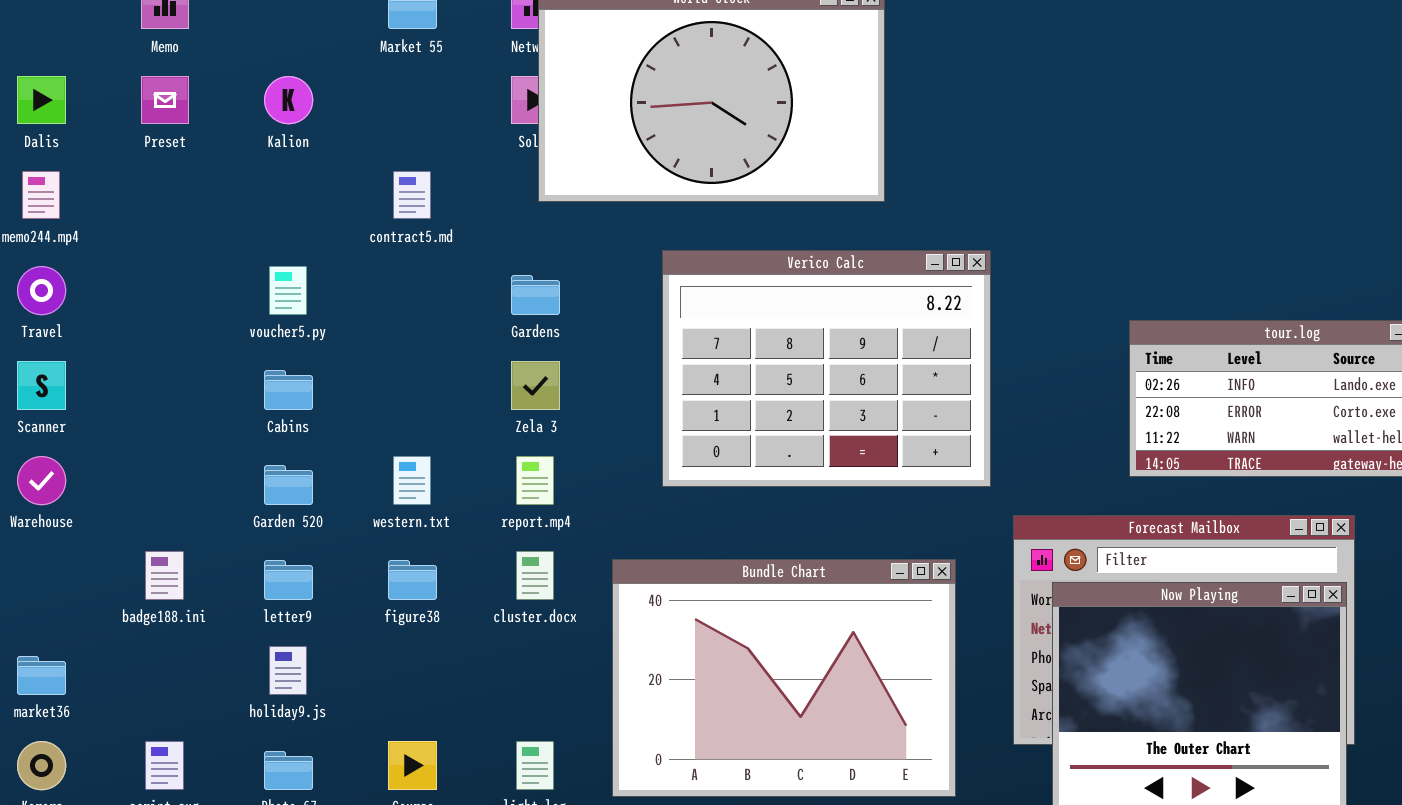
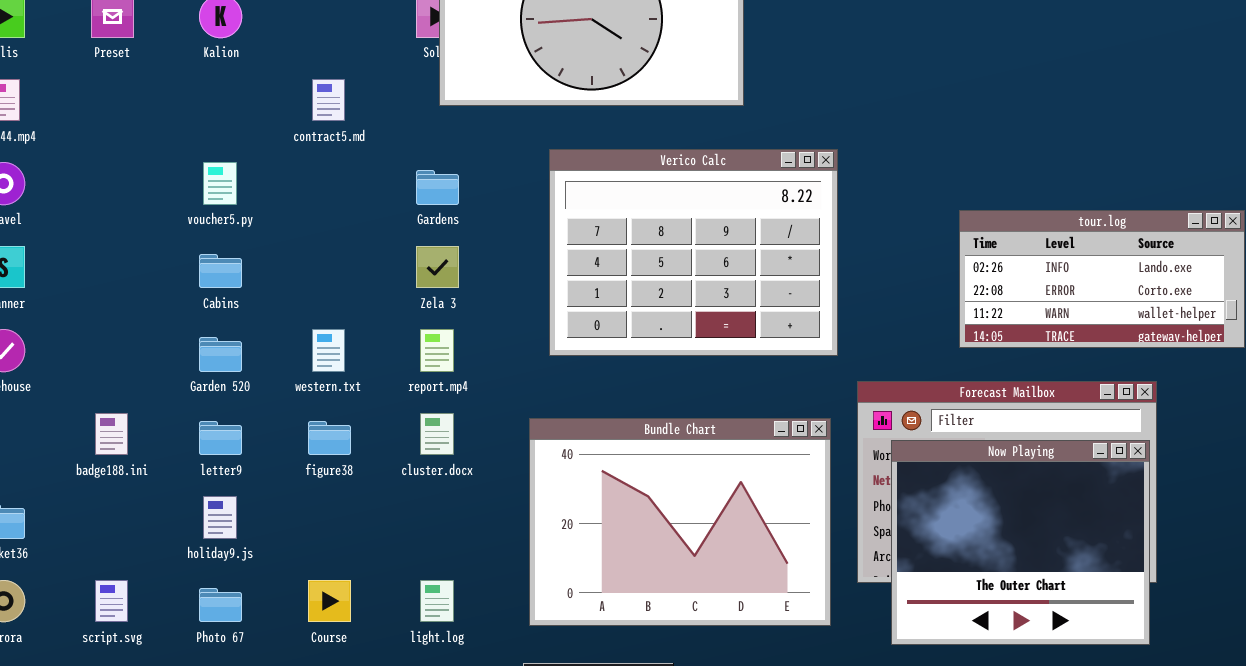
Bundle Chart: [612,559,956,797] -> [529,418,831,626], moved

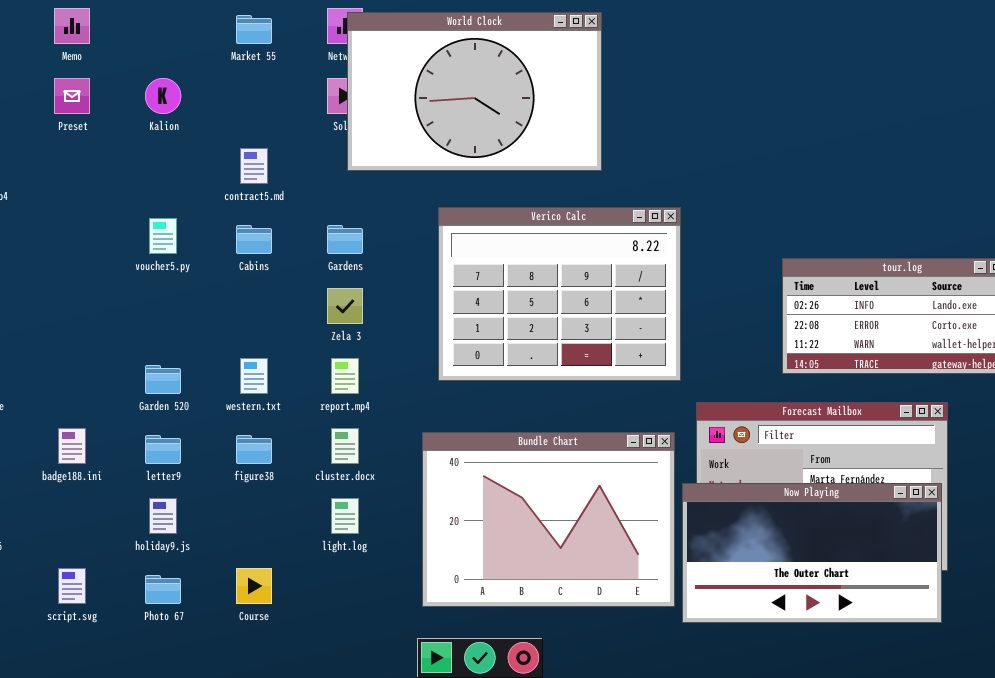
Cabins: [199,254,242,288] -> [236,225,272,254], moved
Now Playing: [891,440,1150,645] -> [682,483,942,623], resized
light.log: [420,580,454,622] -> [331,498,359,534], moved

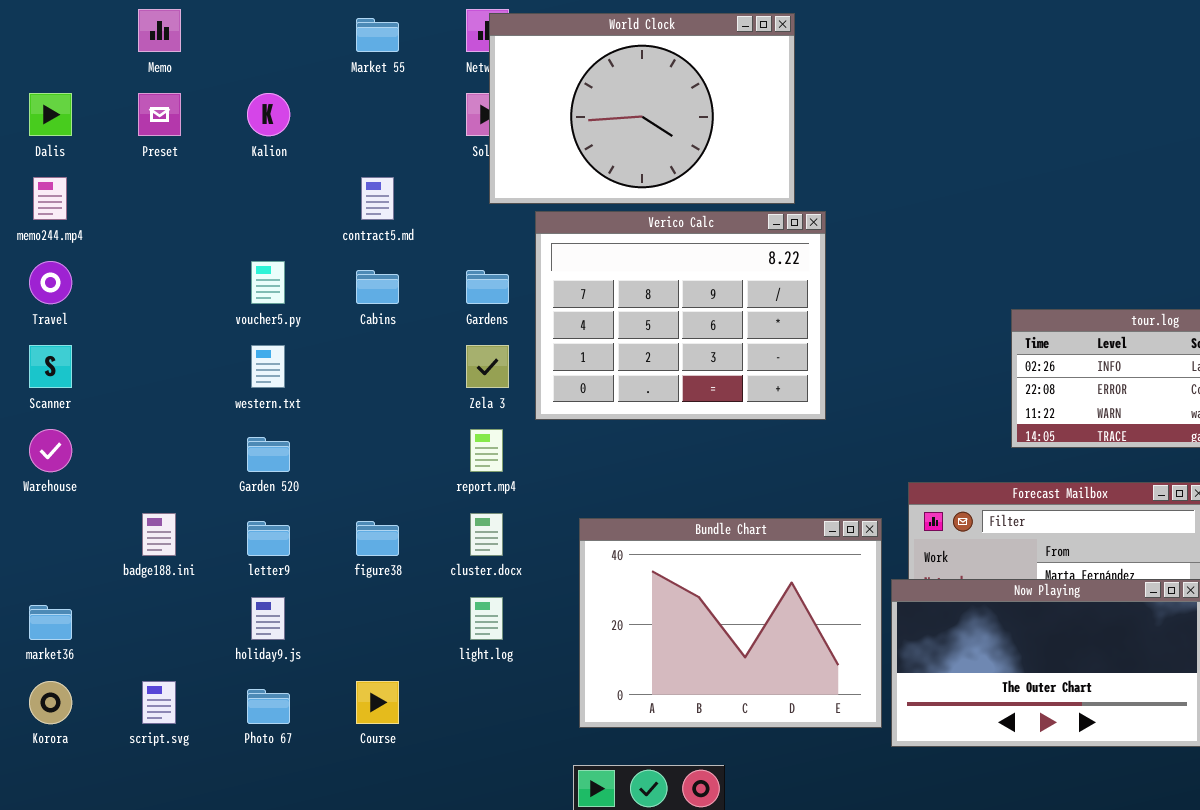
Verico Calc: [438,207,681,381] -> [535,211,826,420], moved
western.txt: [240,358,268,394] -> [251,345,285,388], moved

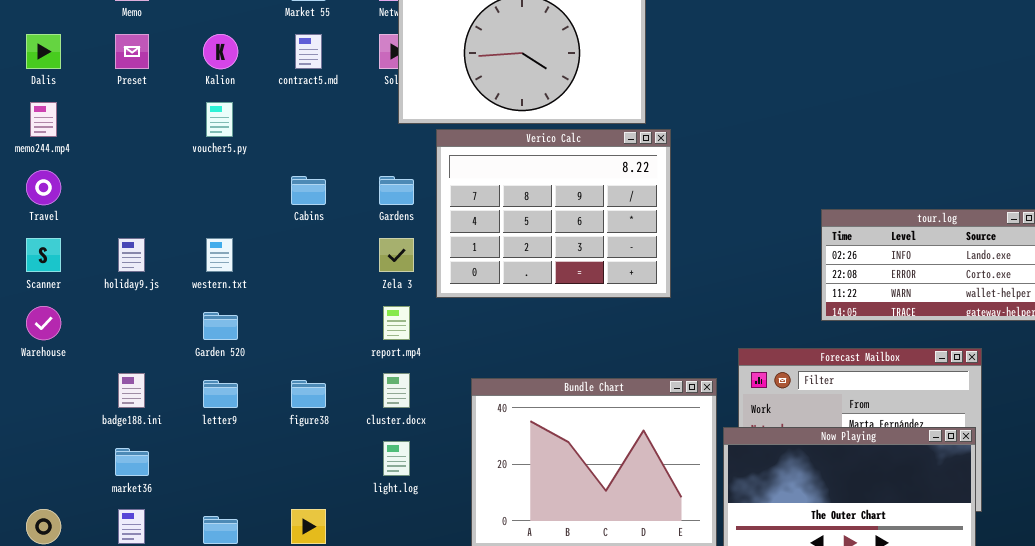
contract5.md: [361,177,394,220] -> [295,34,322,69], moved
voucher5.py: [251,261,285,304] -> [206,102,233,137], moved
holiday9.js: [251,597,285,640] -> [118,238,145,272], moved
market36: [29,605,72,640] -> [115,448,149,476], moved

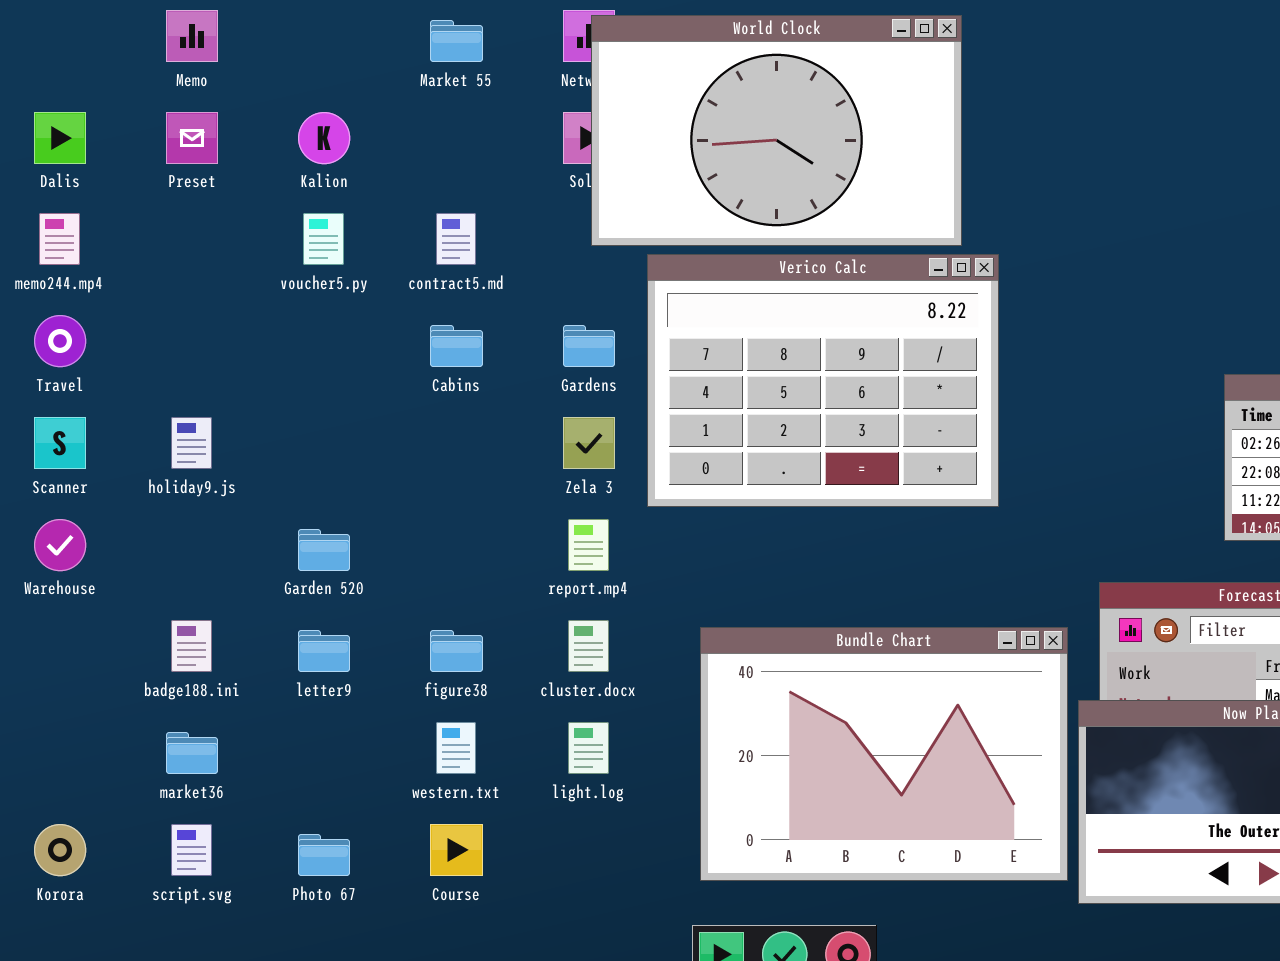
contract5.md: [295,34,322,69] -> [436,213,476,265], moved
western.txt: [206,238,233,272] -> [436,722,476,774], moved

